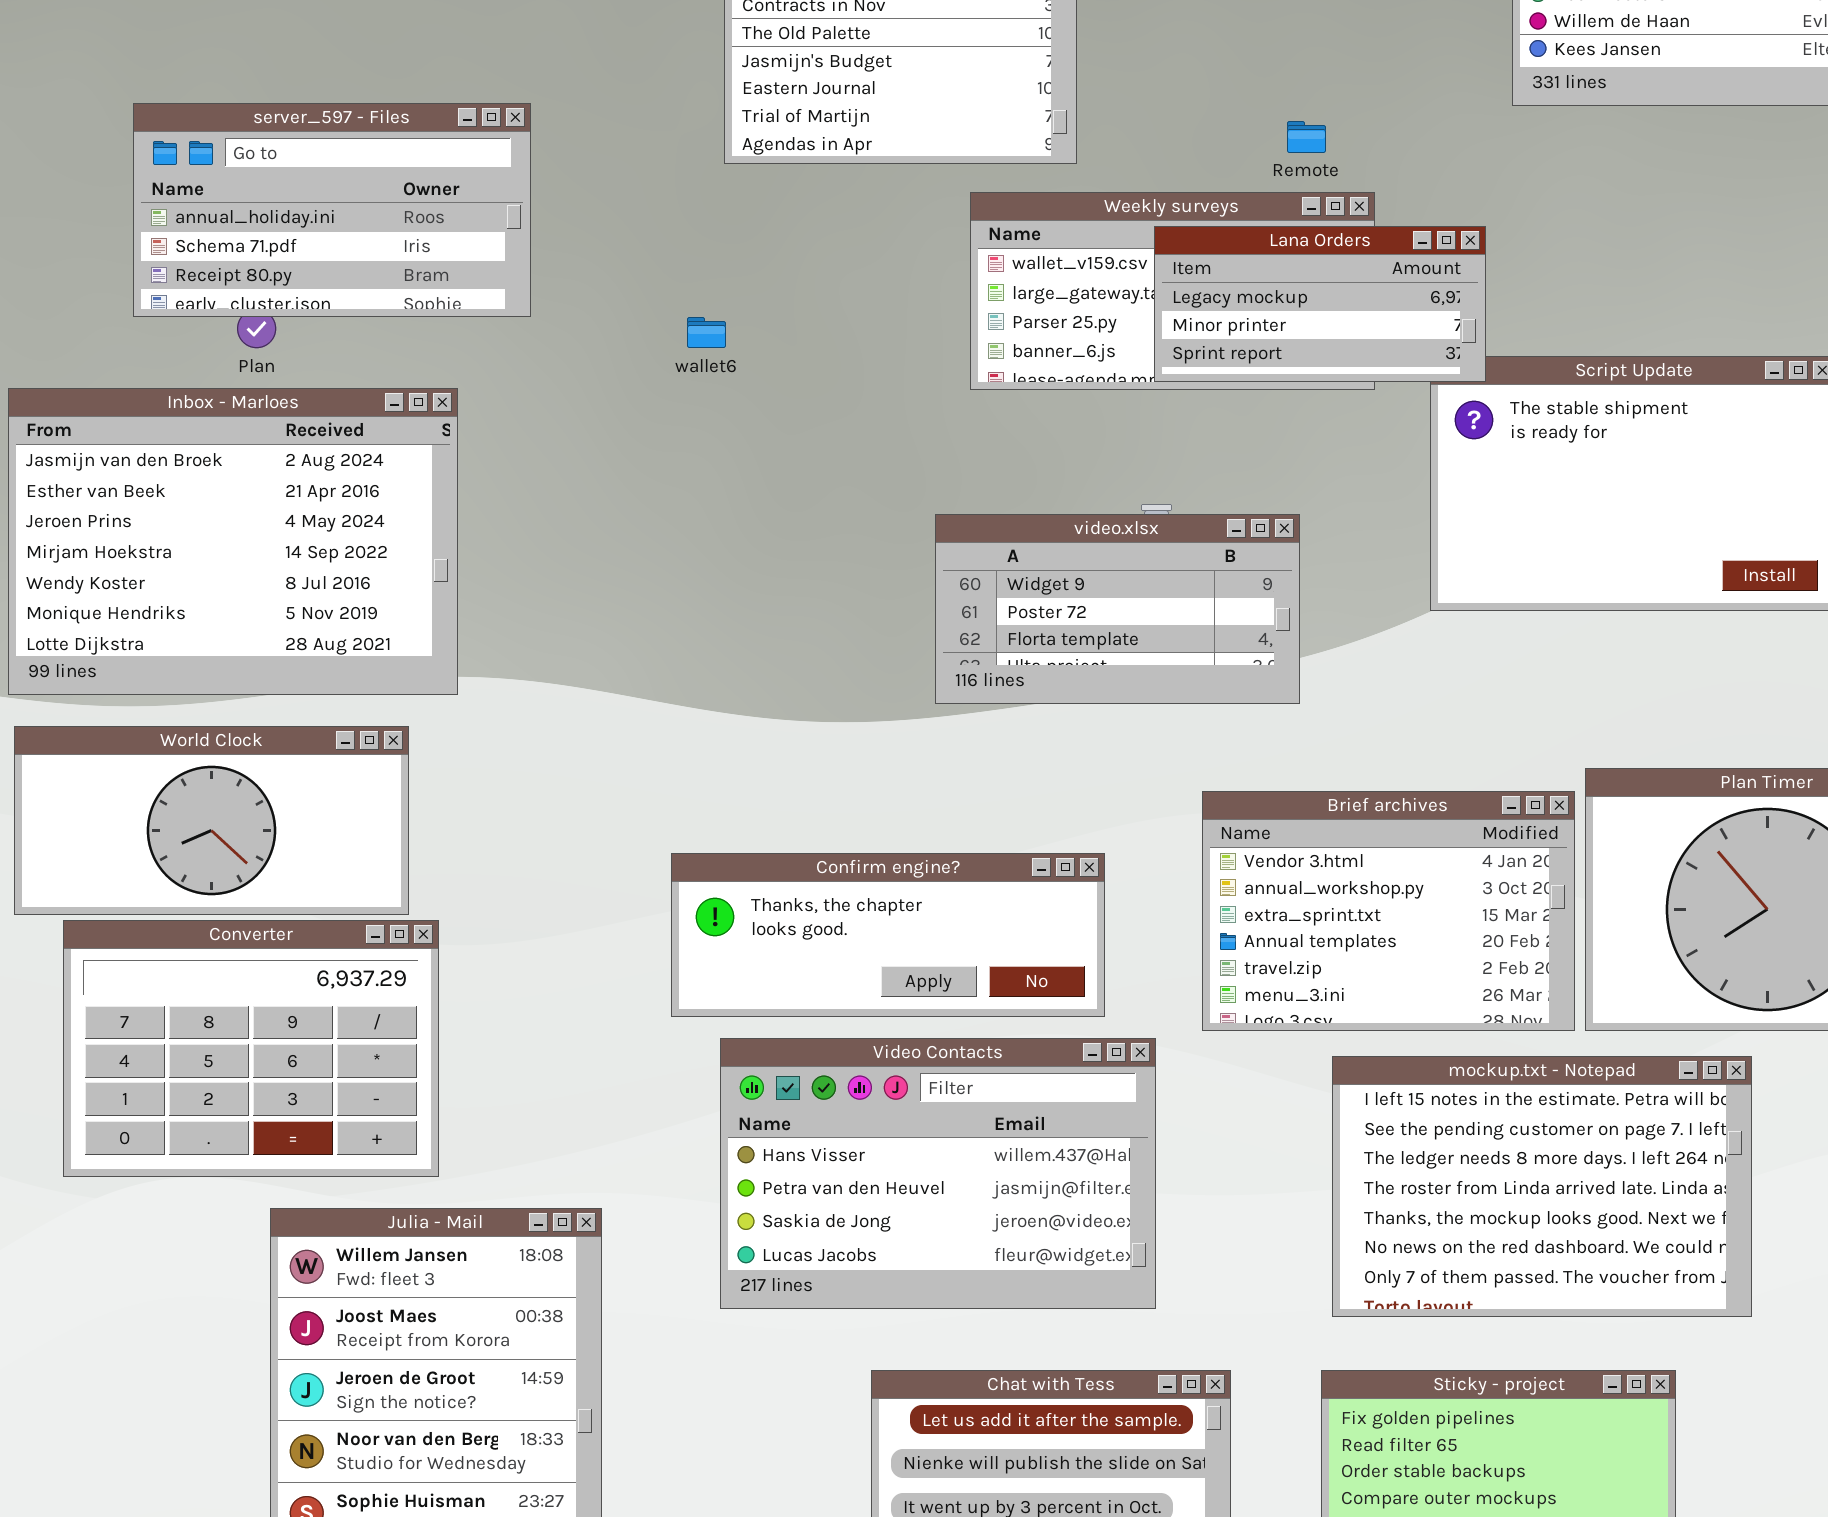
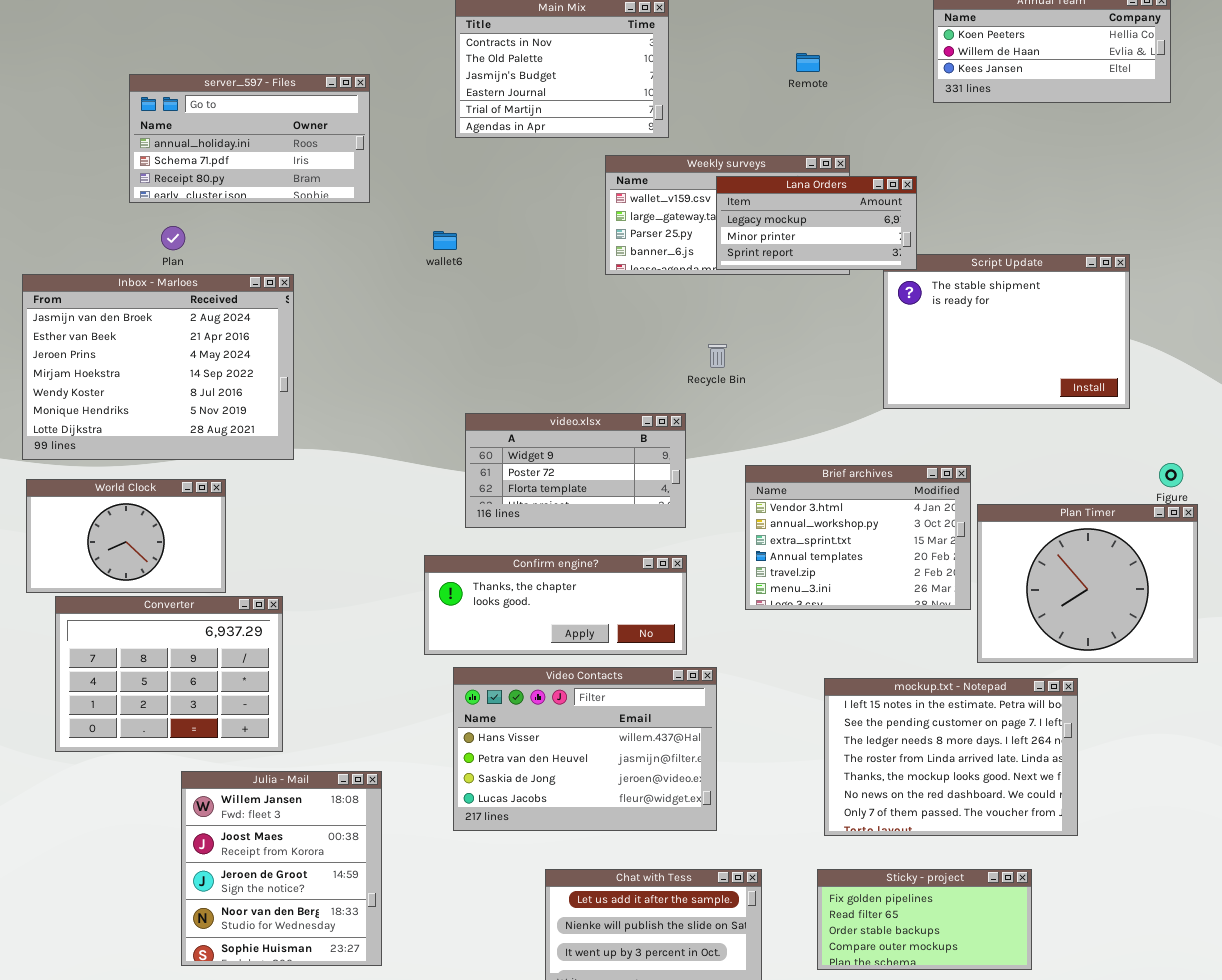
server_597 - Files: [133,103,531,317] -> [129,74,370,203], moved
Remote: [1287,121,1326,153] -> [796,53,820,72], moved
video.xlsx: [935,514,1300,704] -> [465,413,686,528], moved
World Clock: [14,726,409,915] -> [26,479,226,593], resized
Brief archives: [1202,791,1575,1031] -> [745,465,971,610], moved

